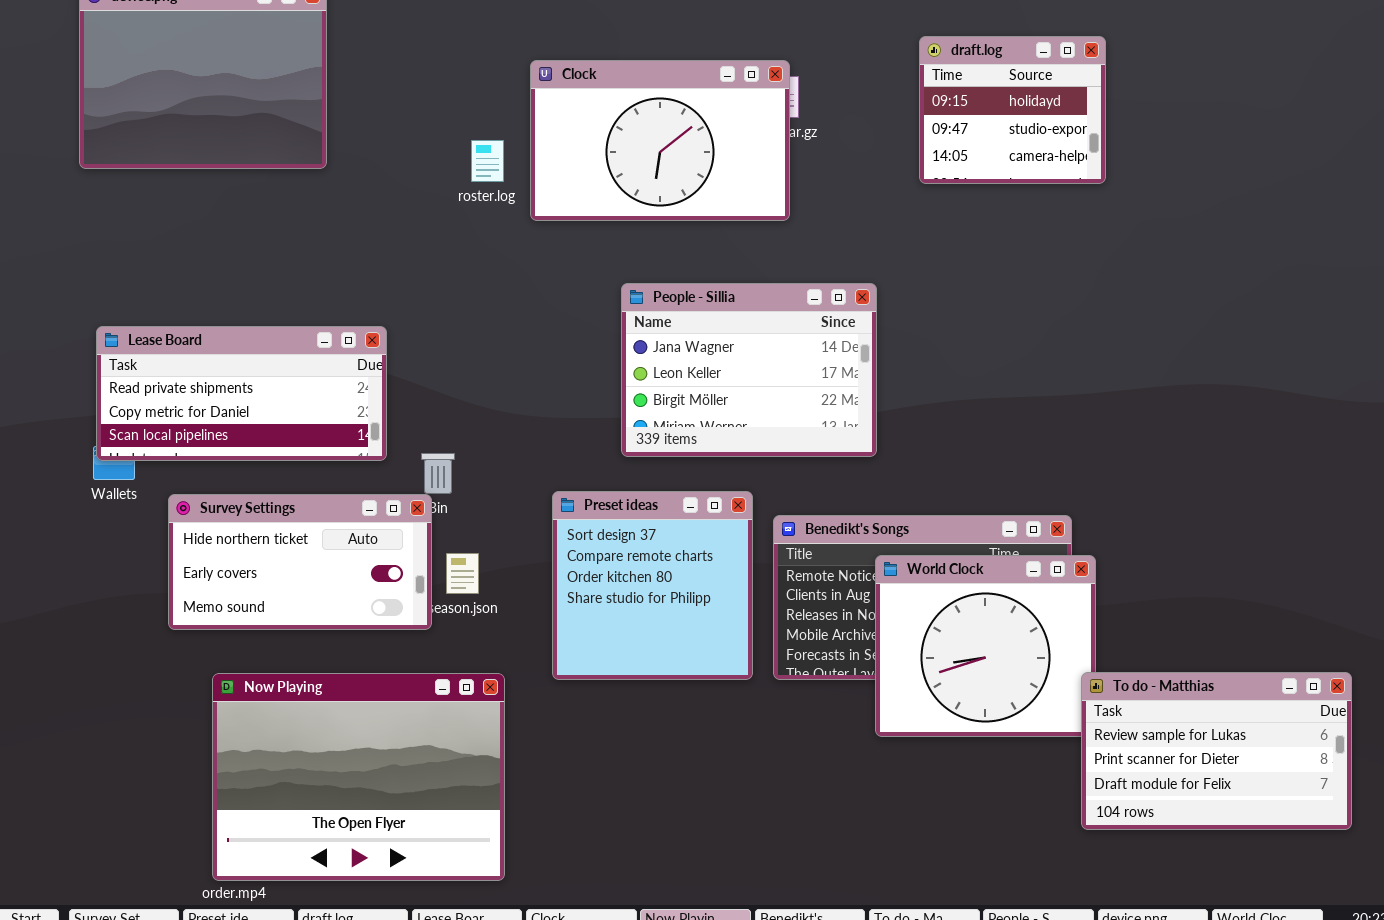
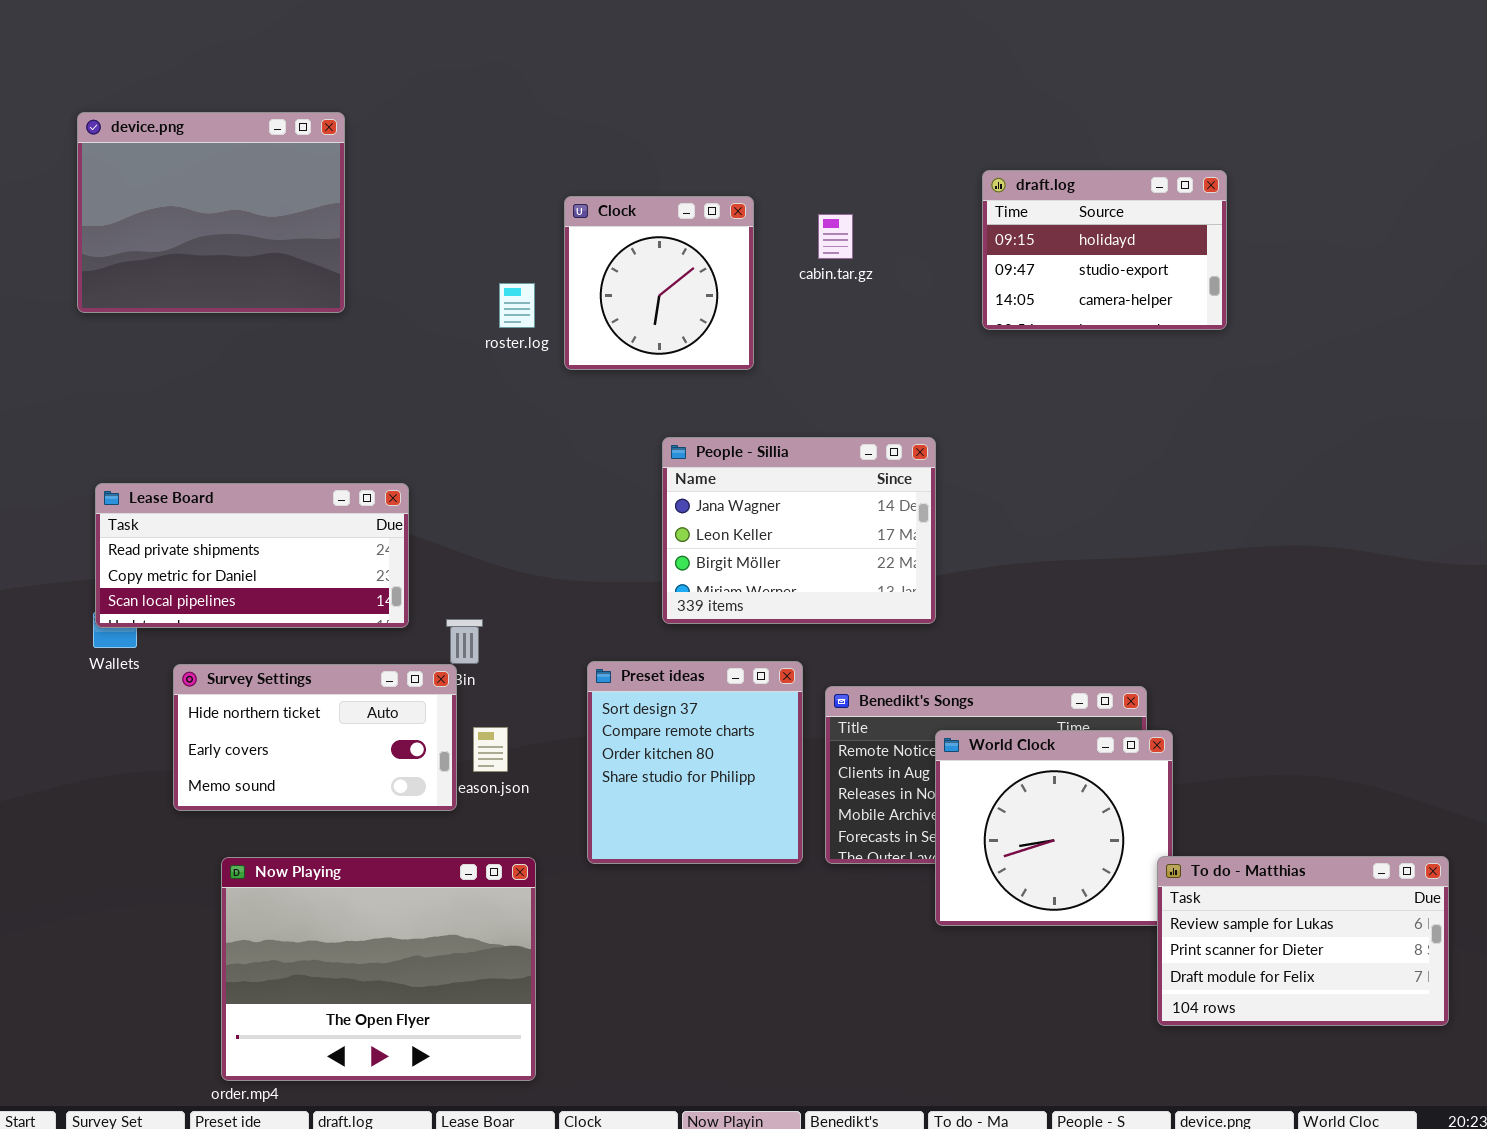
draft.log: [919,36,1106,184] -> [982,170,1227,330], resized
Clock: [530,60,790,221] -> [564,196,754,370], resized

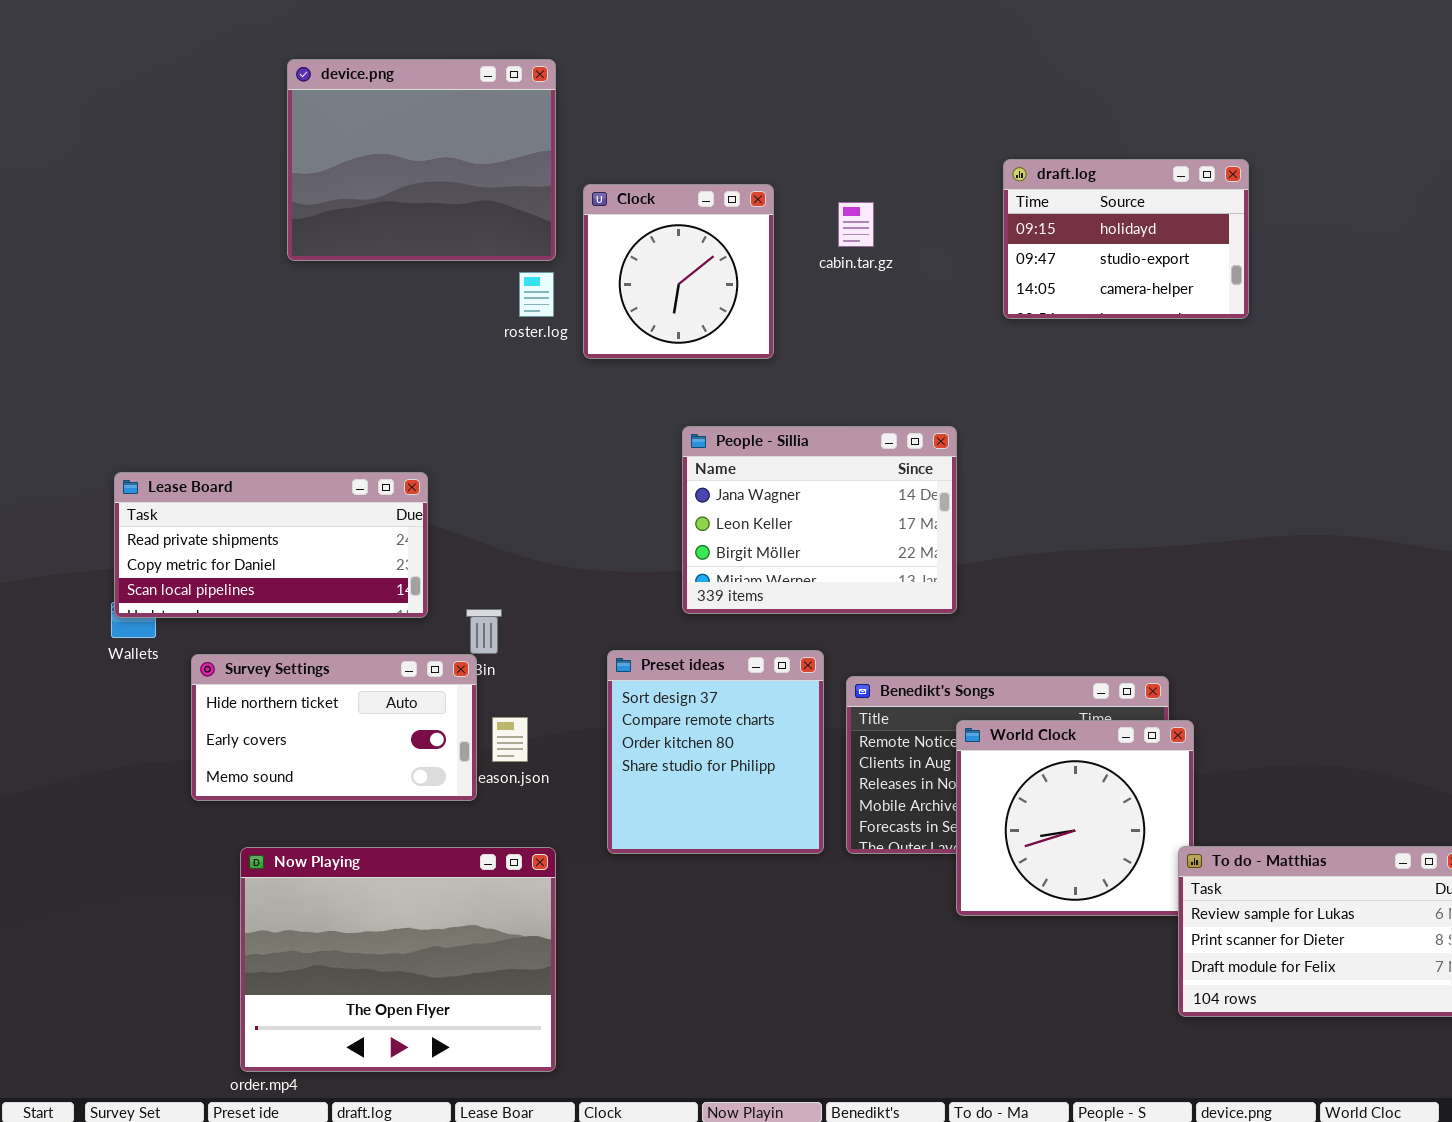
device.png: [77,112,345,313] -> [287,59,556,261], moved

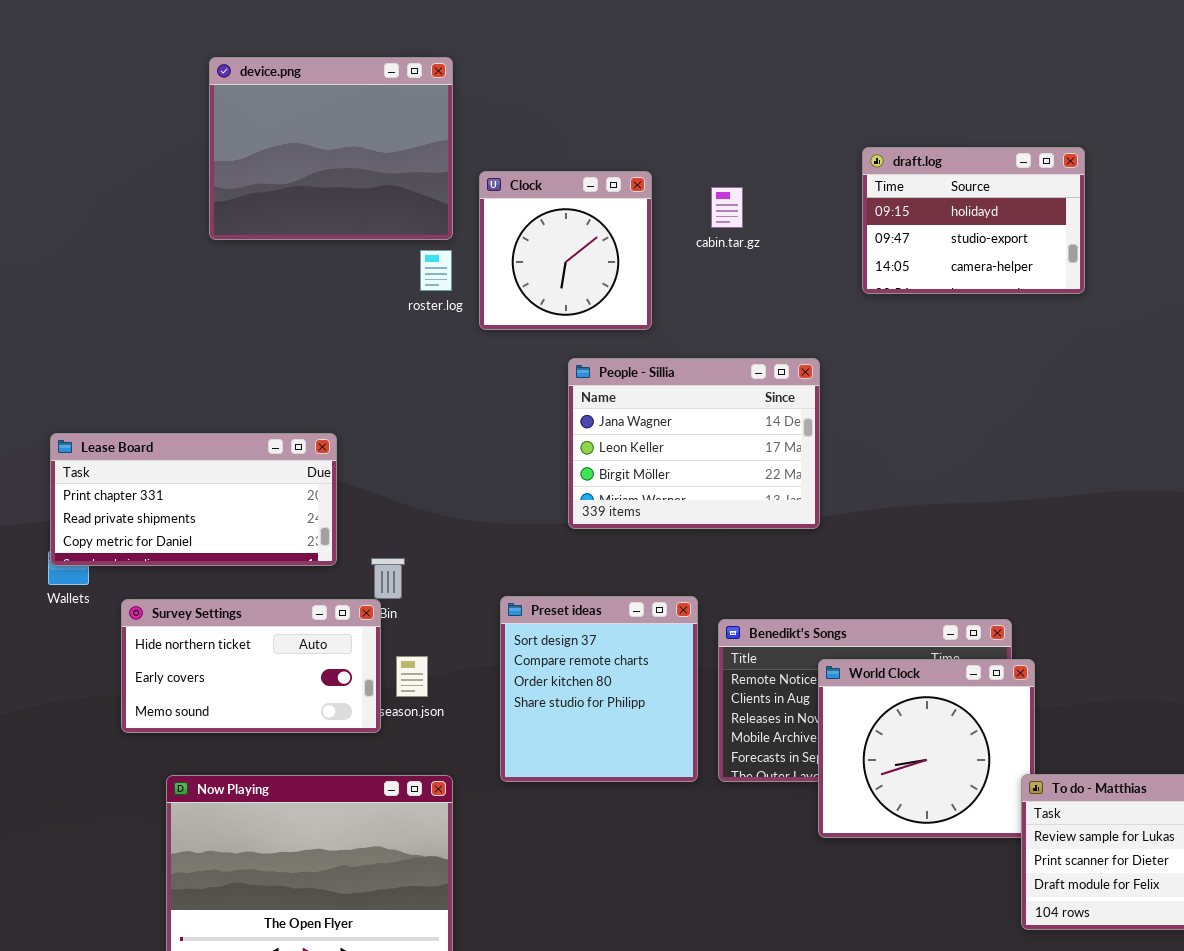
People - Sillia: [682,426,957,614] -> [568,358,820,529], moved
Lease Board: [114,472,428,618] -> [50,433,337,566], scrolled up 1 row

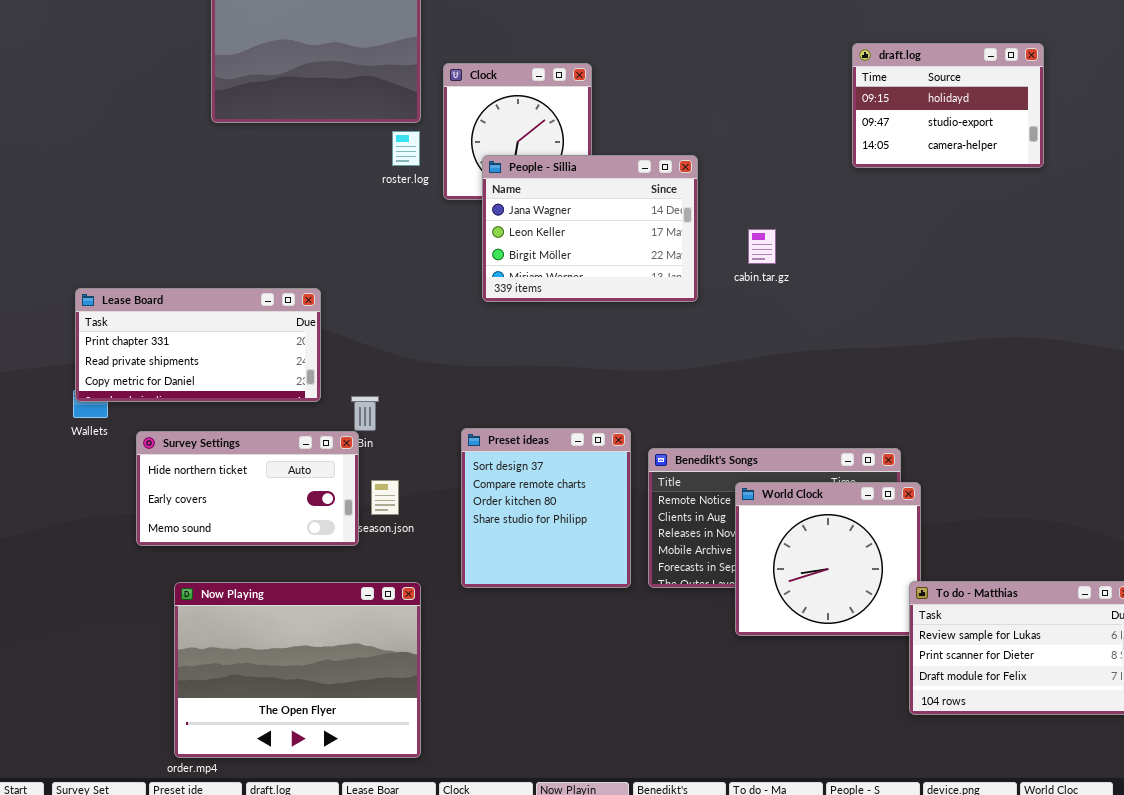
draft.log: [862,147,1085,294] -> [852,43,1044,168], moved
cabin.tar.gz: [711,187,743,228] -> [748,229,776,264], moved
People - Sillia: [568,358,820,529] -> [482,155,698,302], moved

